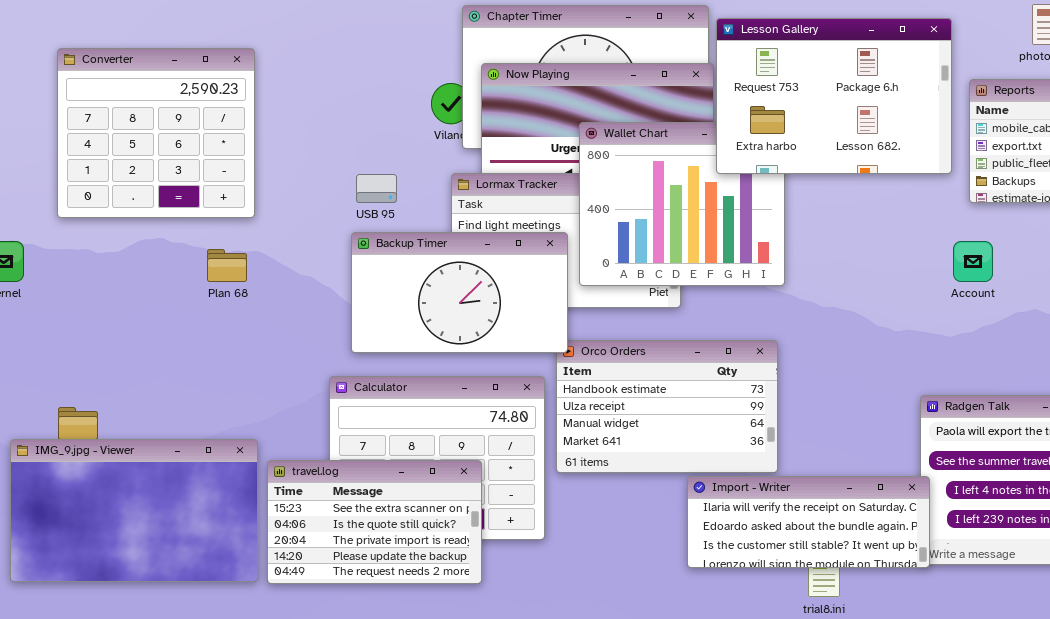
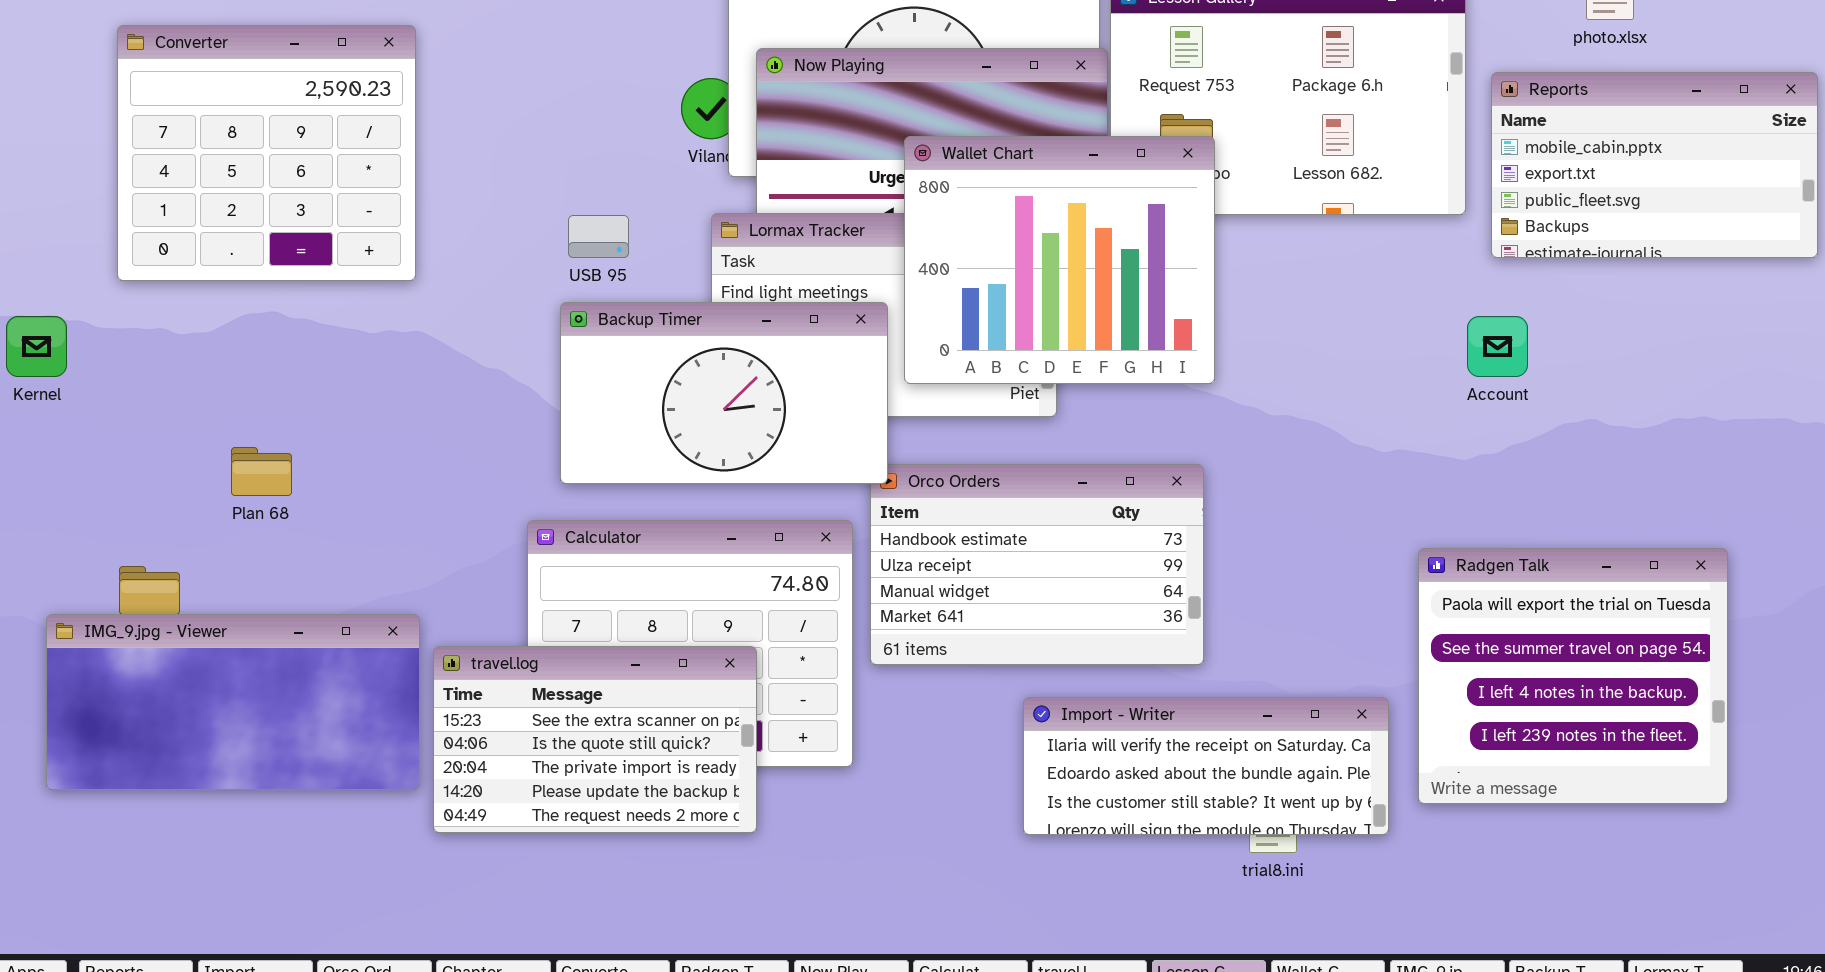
Wallet Chart: [579,122,785,286] -> [904,136,1215,384], raised
Plan 68: [207,249,247,282] -> [231,447,292,496], moved
IMG_9.jpg - Viewer: [10,439,258,582] -> [46,614,420,790], resized
Import - Writer: [687,476,930,568] -> [1023,697,1389,835], moved

